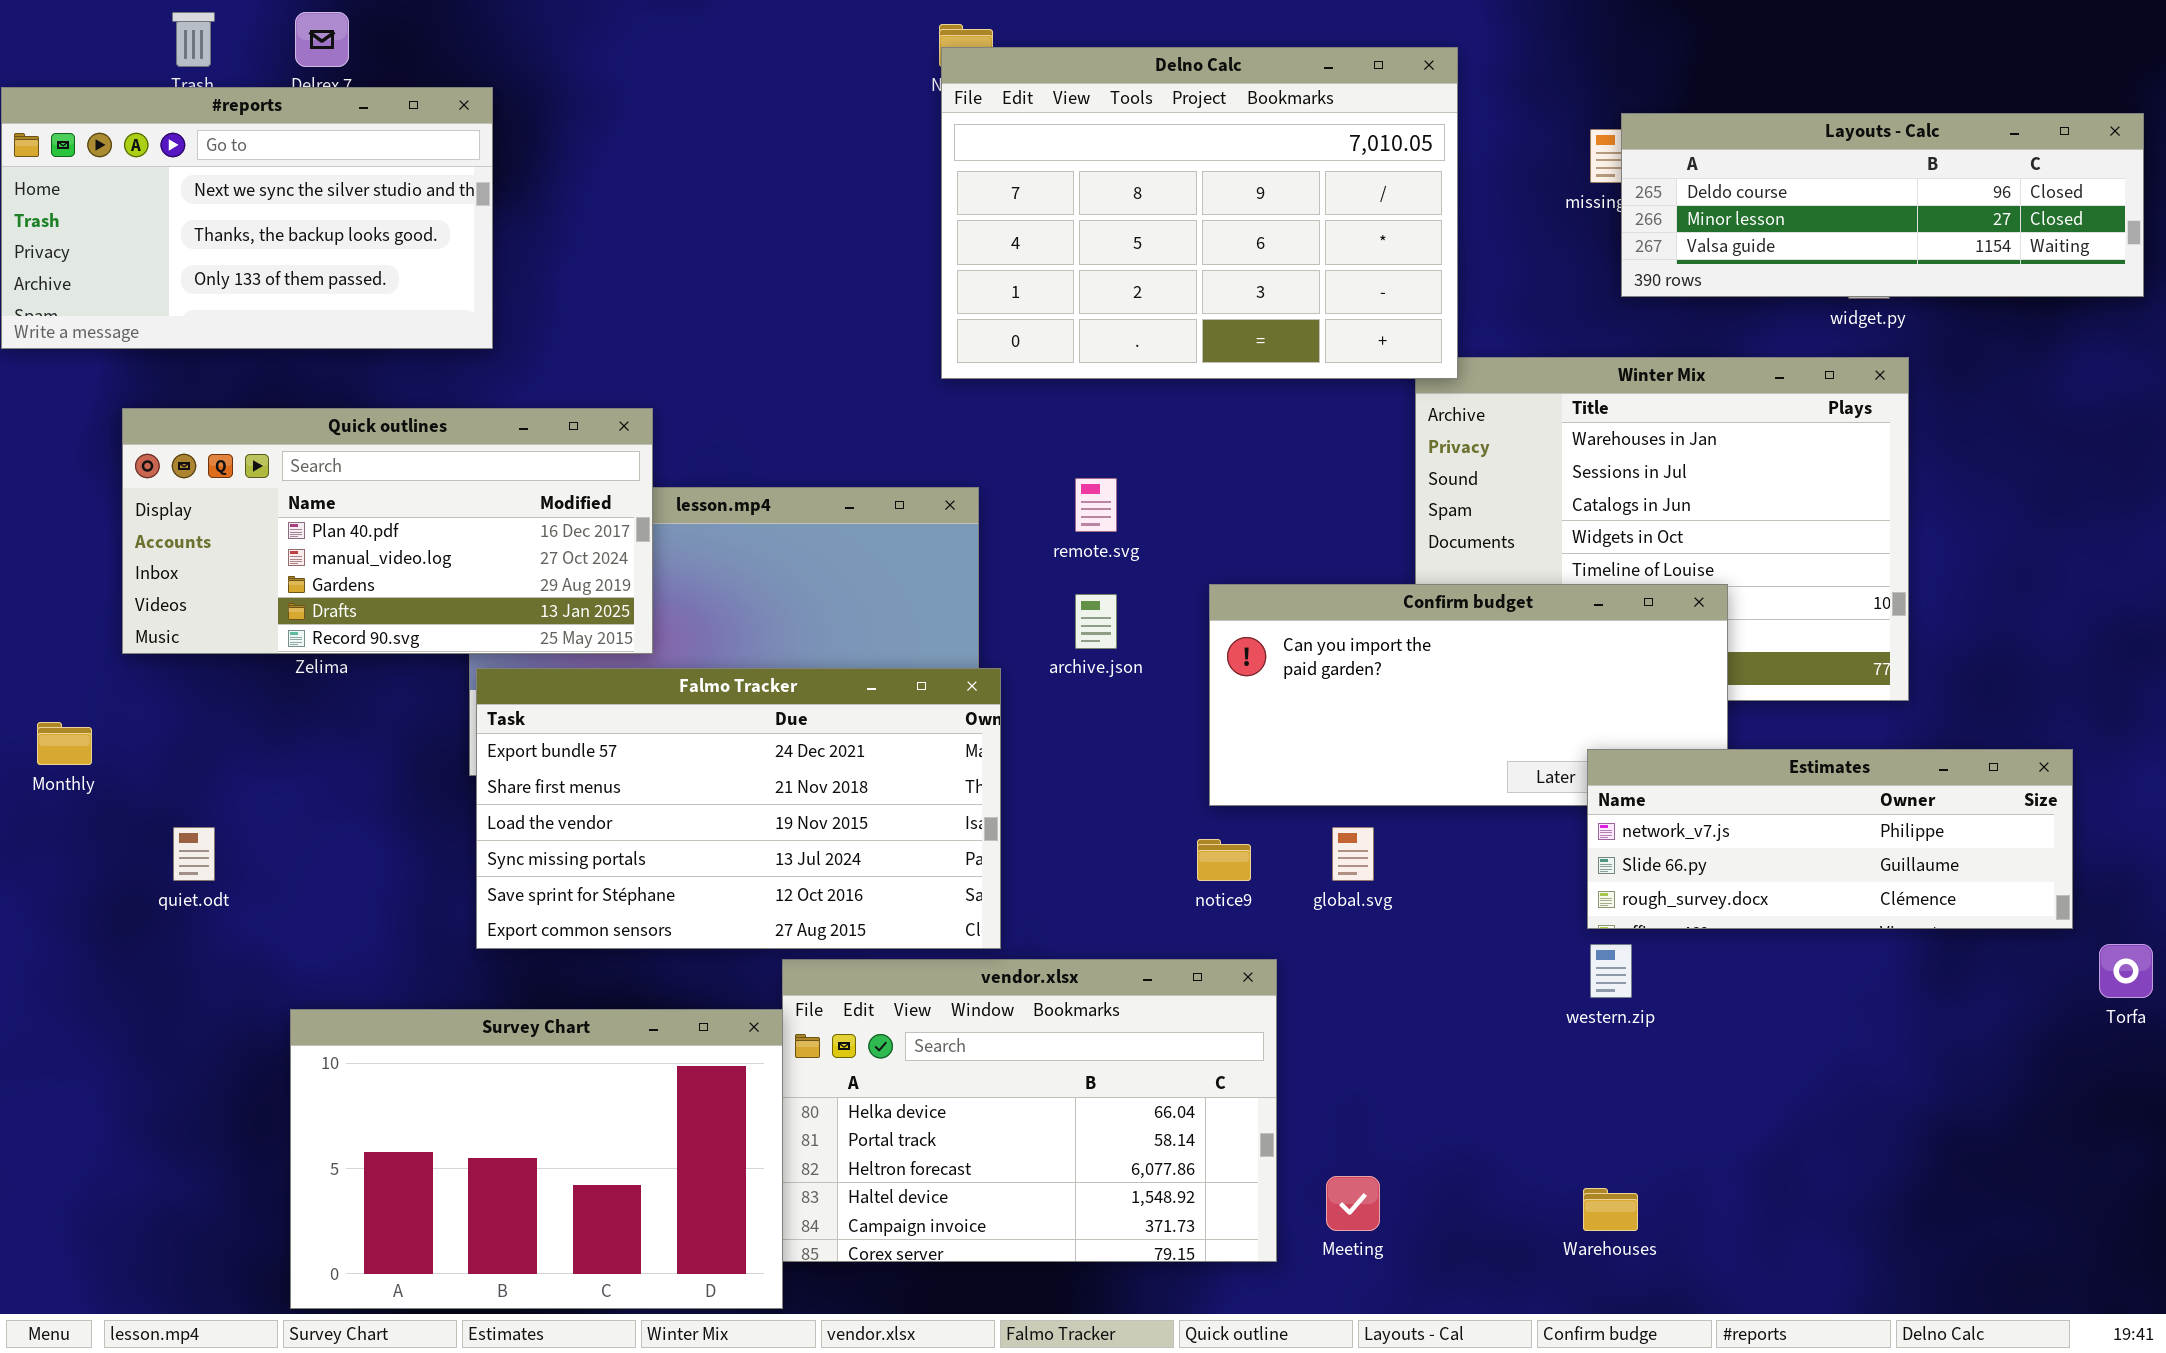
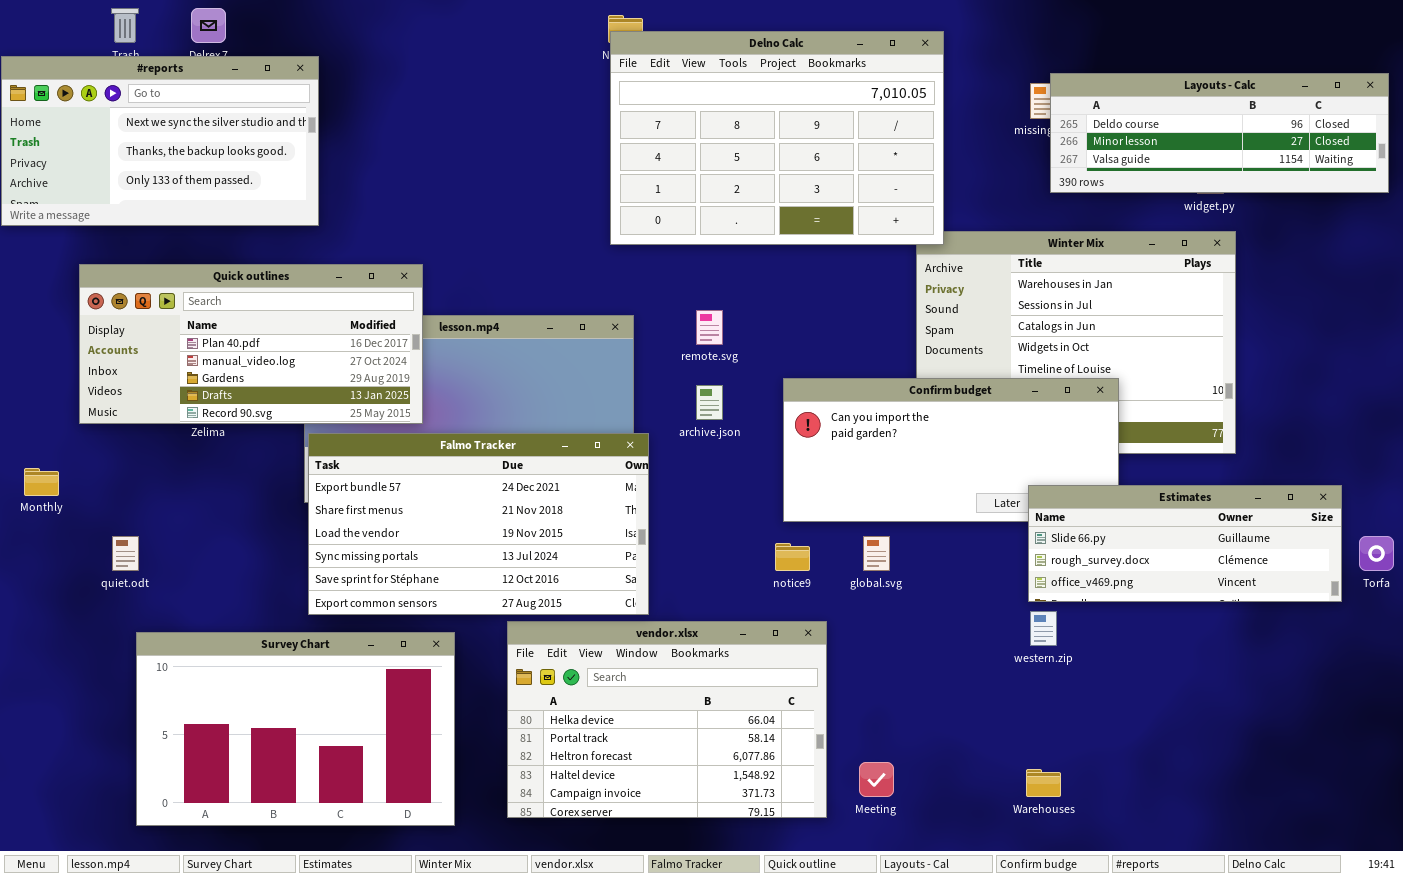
Estimates: [1587,749,2073,929] -> [1028,485,1342,602], scrolled down 1 row
Torfa: [2099,944,2153,998] -> [1359,536,1394,571], moved
Survey Chart: [290,1009,783,1309] -> [136,632,455,826], moved

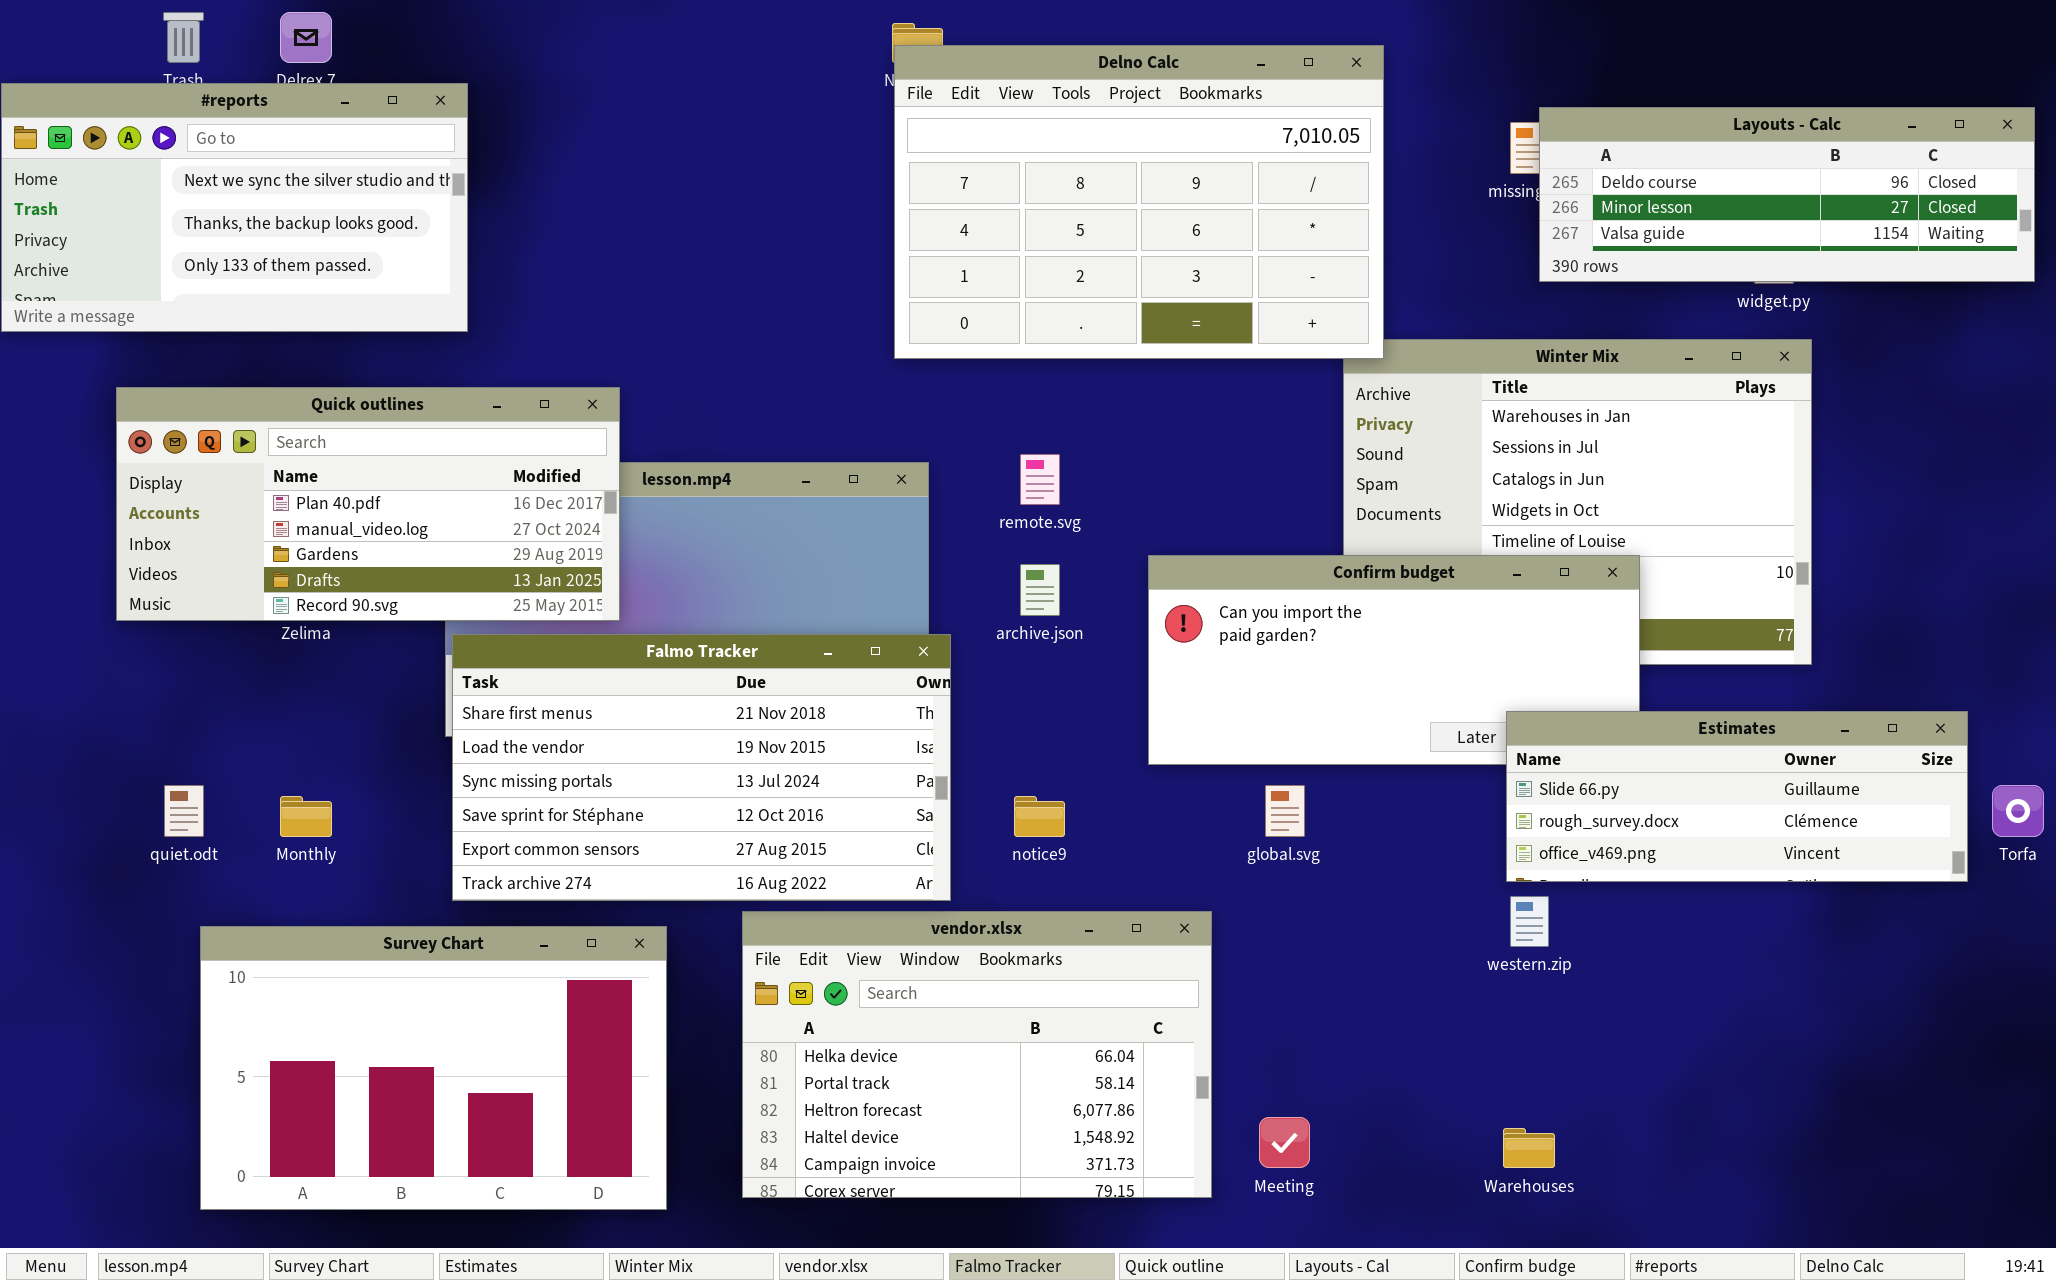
Falmo Tracker: [308,433,649,615] -> [452,634,951,901], scrolled down 1 row
Monthly: [24,468,59,496] -> [280,796,332,837], moved
notice9: [775,543,810,571] -> [1014,796,1065,837], moved

